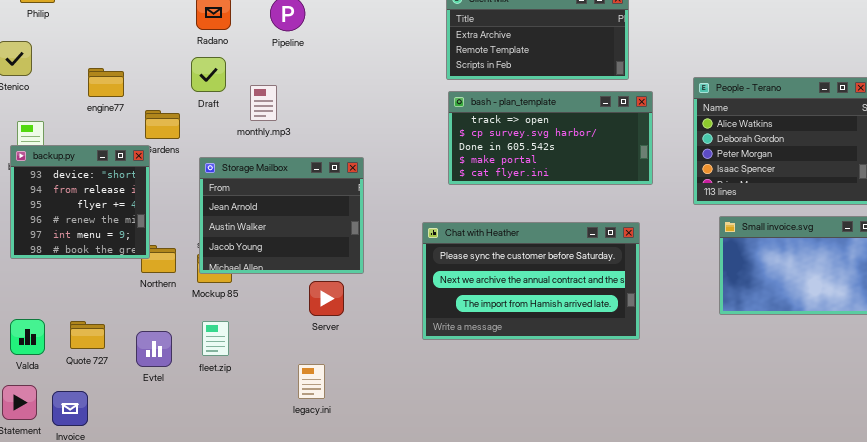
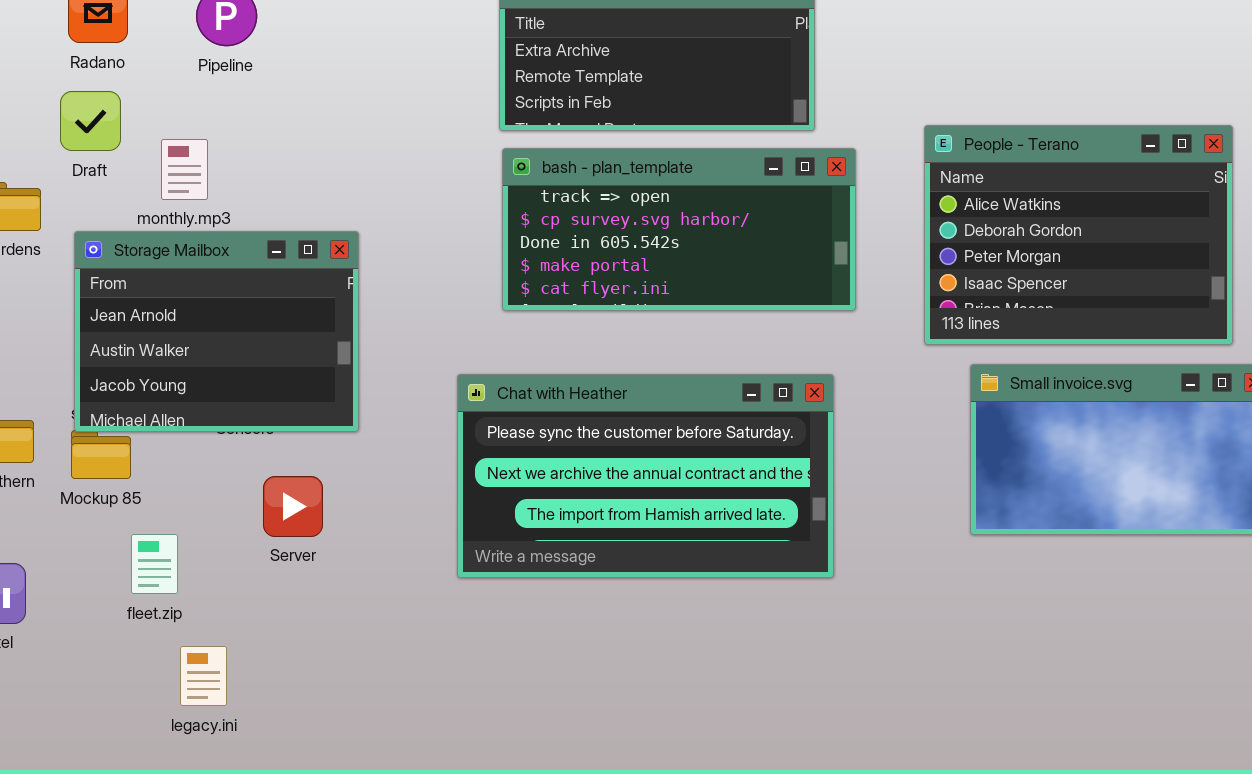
Storage Mailbox: [199,157,364,274] -> [74,231,359,432], moved
fleet.zip: [202,321,229,356] -> [131,534,178,594], moved
legacy.ini: [298,364,325,399] -> [180,646,227,706], moved

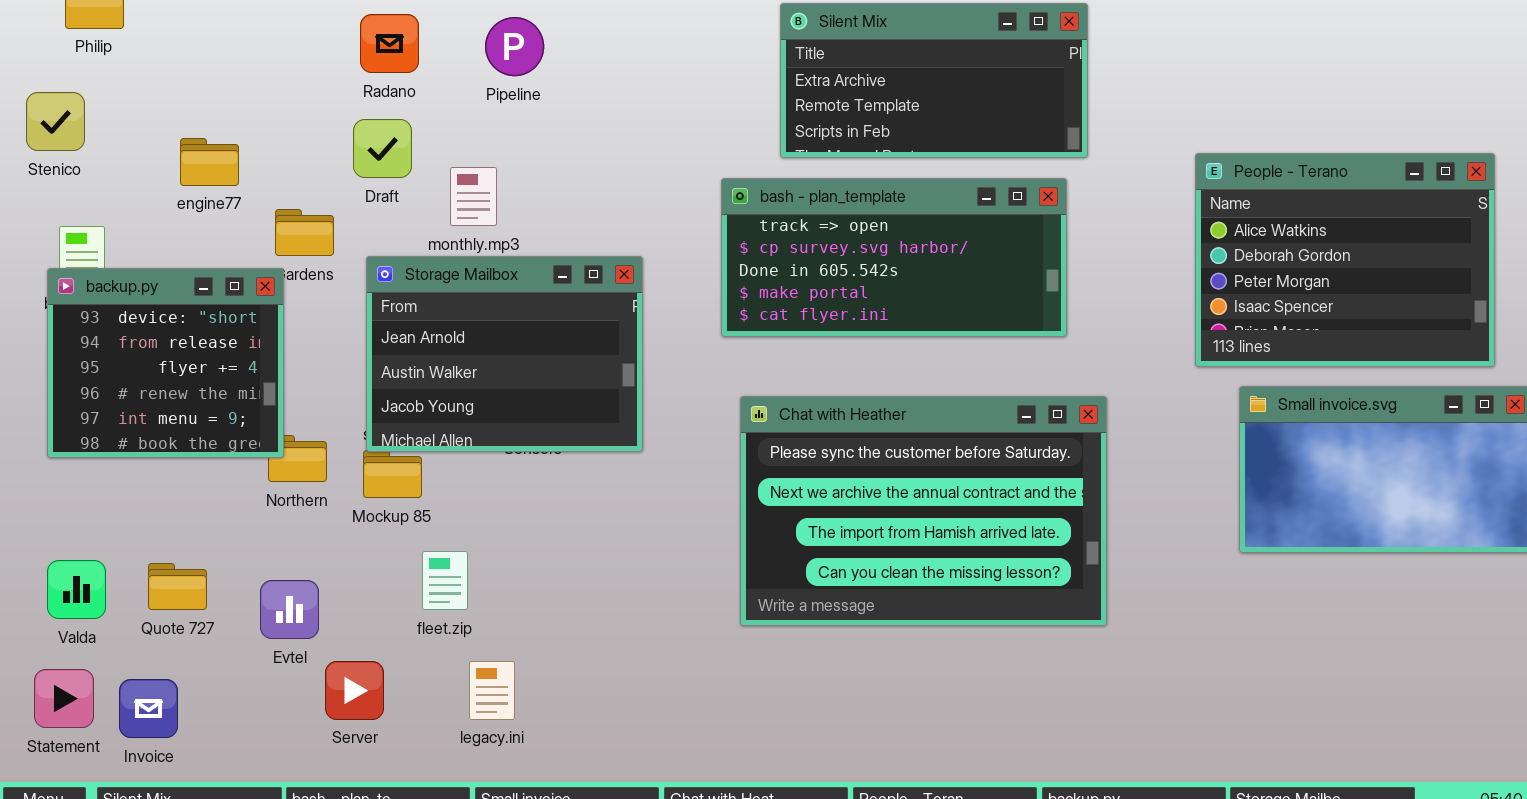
bash - plan_template: [502,148,856,311] -> [721,178,1067,337], moved
Chat with Heather: [457,374,834,578] -> [740,396,1107,626], resized
Server: [263,476,323,537] -> [325,661,384,720], moved

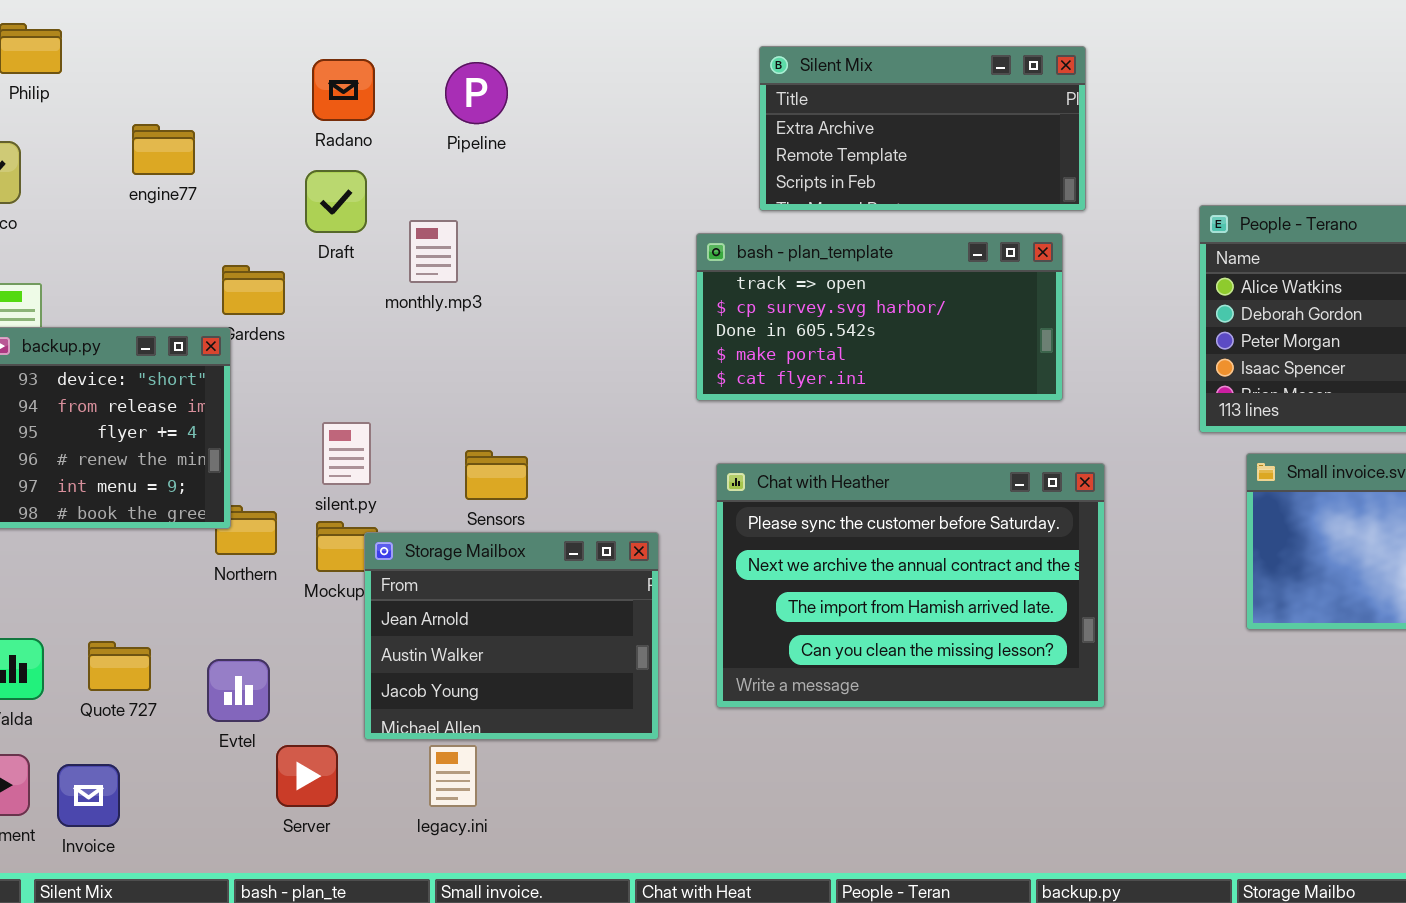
engine77: [180,138,239,186] -> [132,124,195,175], moved
Storage Mailbox: [366,256,643,452] -> [364,532,659,740], moved

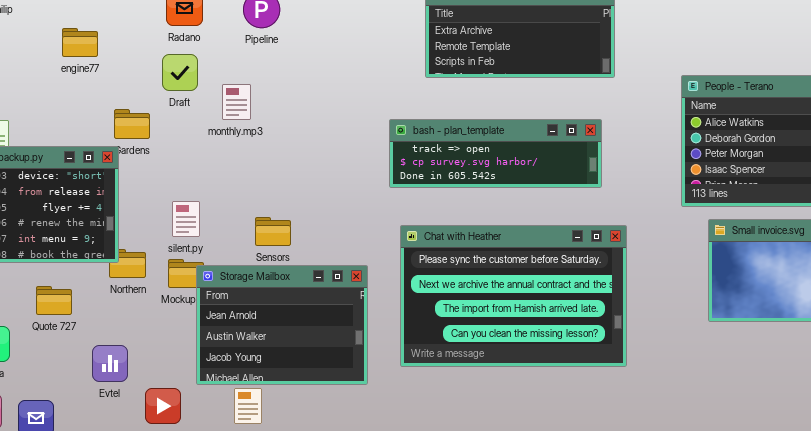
bash - plan_template: [696,233,1063,401] -> [389,119,602,188], resized
Quote 727: [88,641,151,691] -> [36,286,72,315], moved
Evtel: [207,659,270,722] -> [92,345,128,382], moved

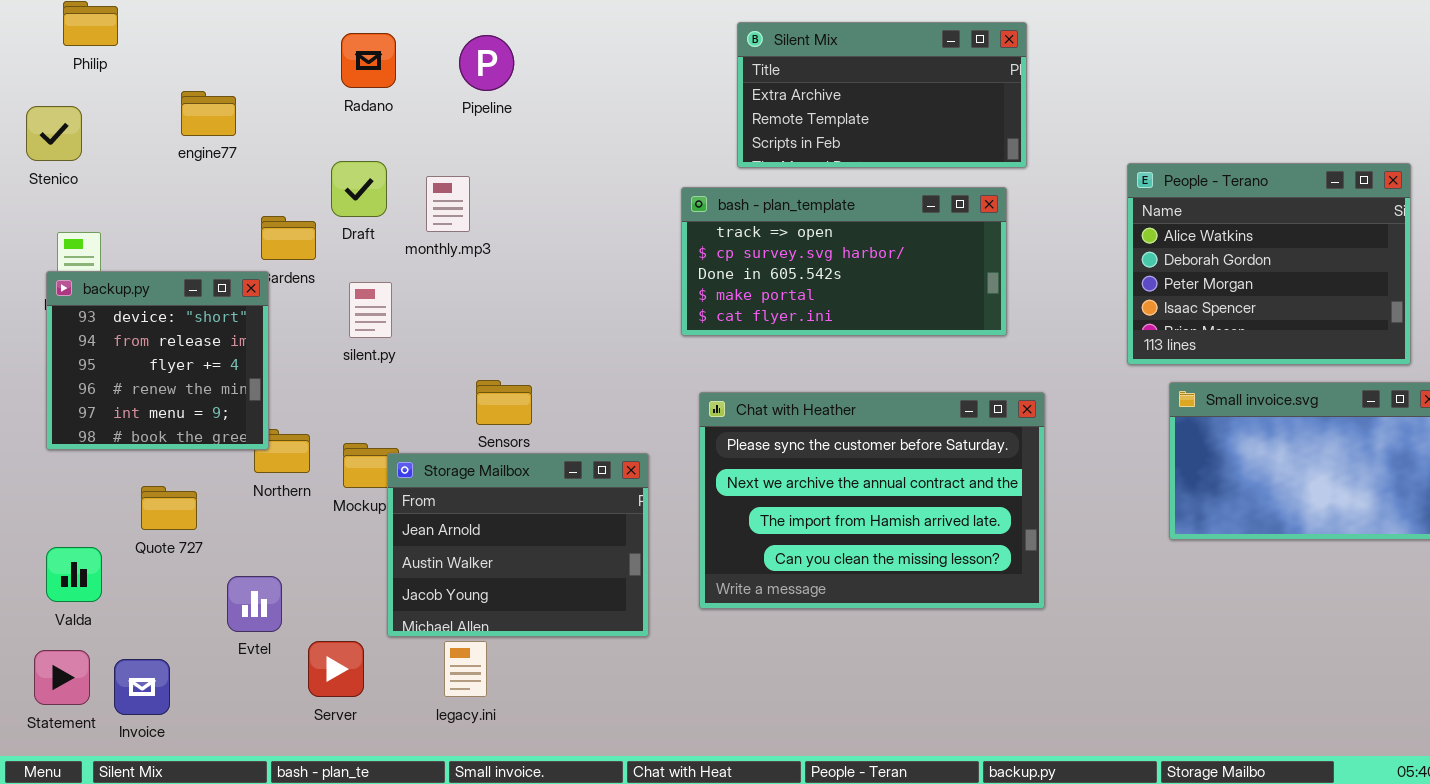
Draft: [162,54,198,91] -> [331,161,387,217], moved
bash - plan_template: [389,119,602,188] -> [681,187,1007,336], resized
silent.py: [172,201,200,237] -> [349,282,392,338], moved

